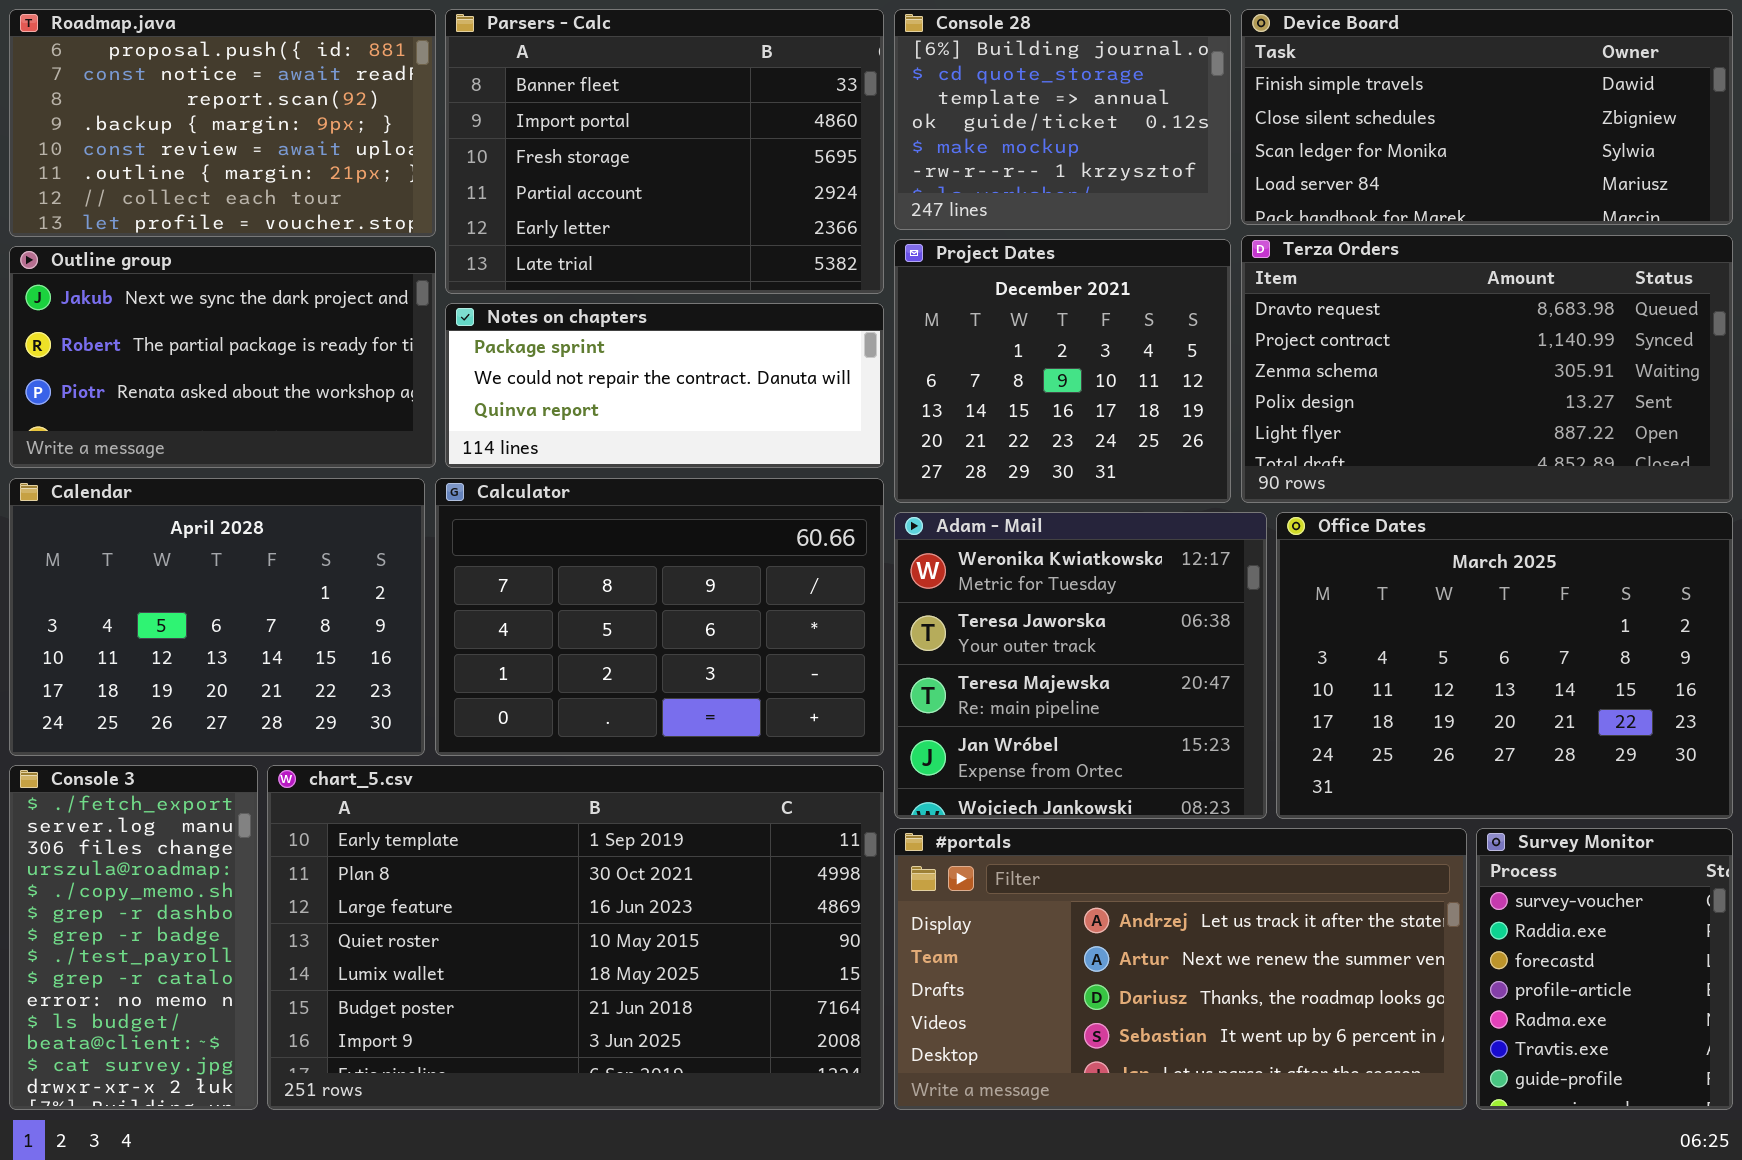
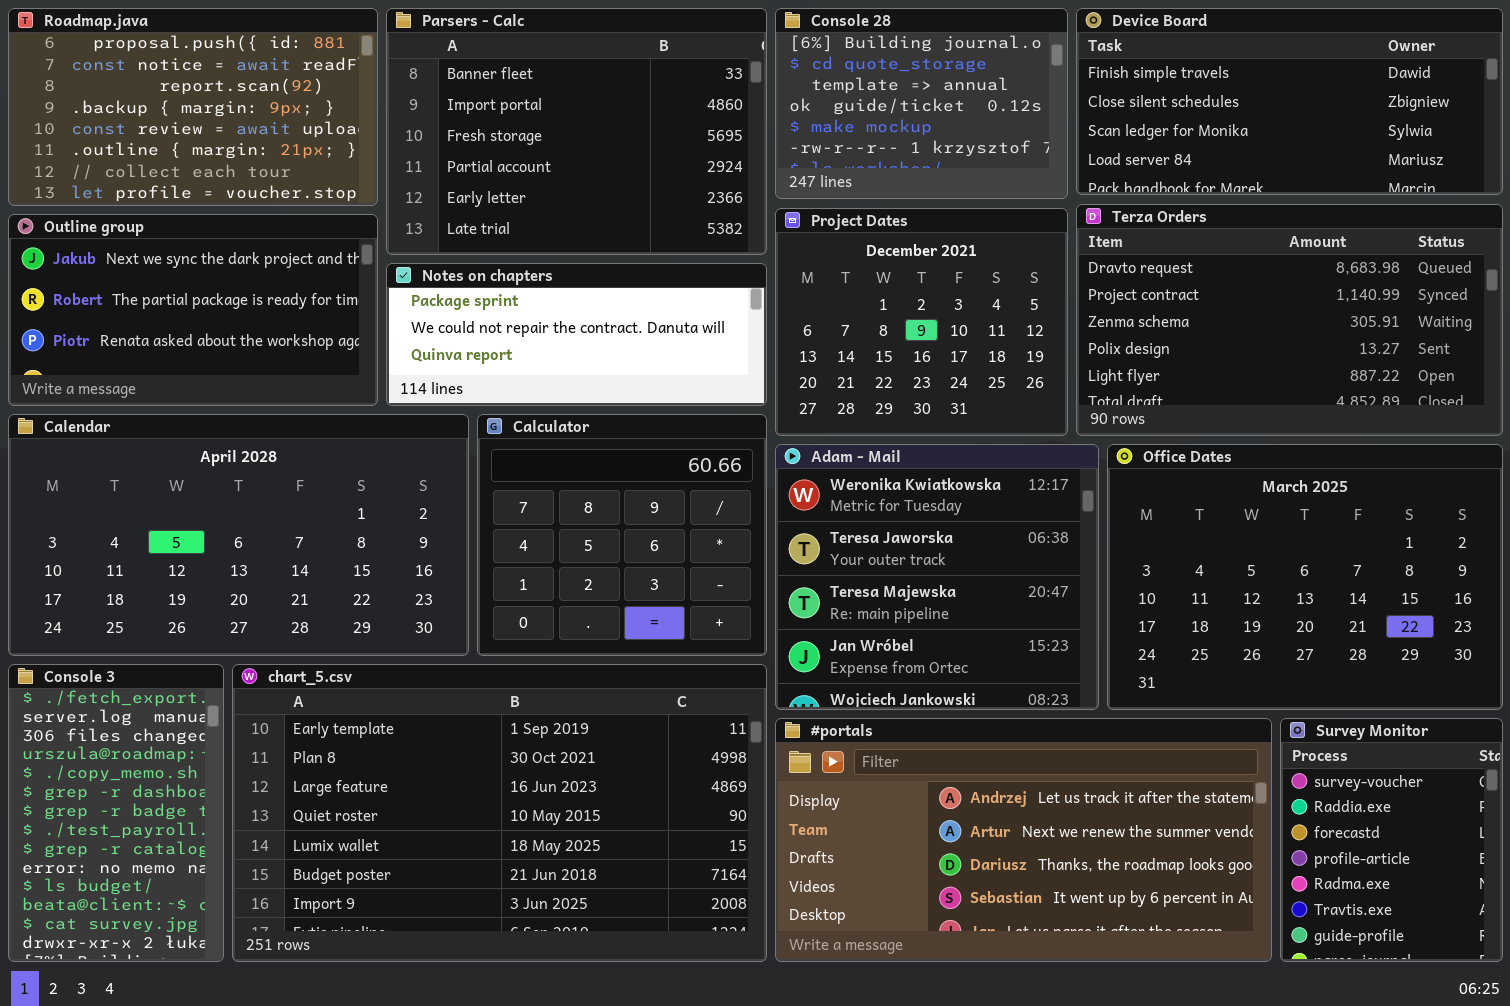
Calendar: [9,478,425,756] -> [8,414,469,656], resized
Calculator: [435,478,884,756] -> [477,414,767,656], resized

